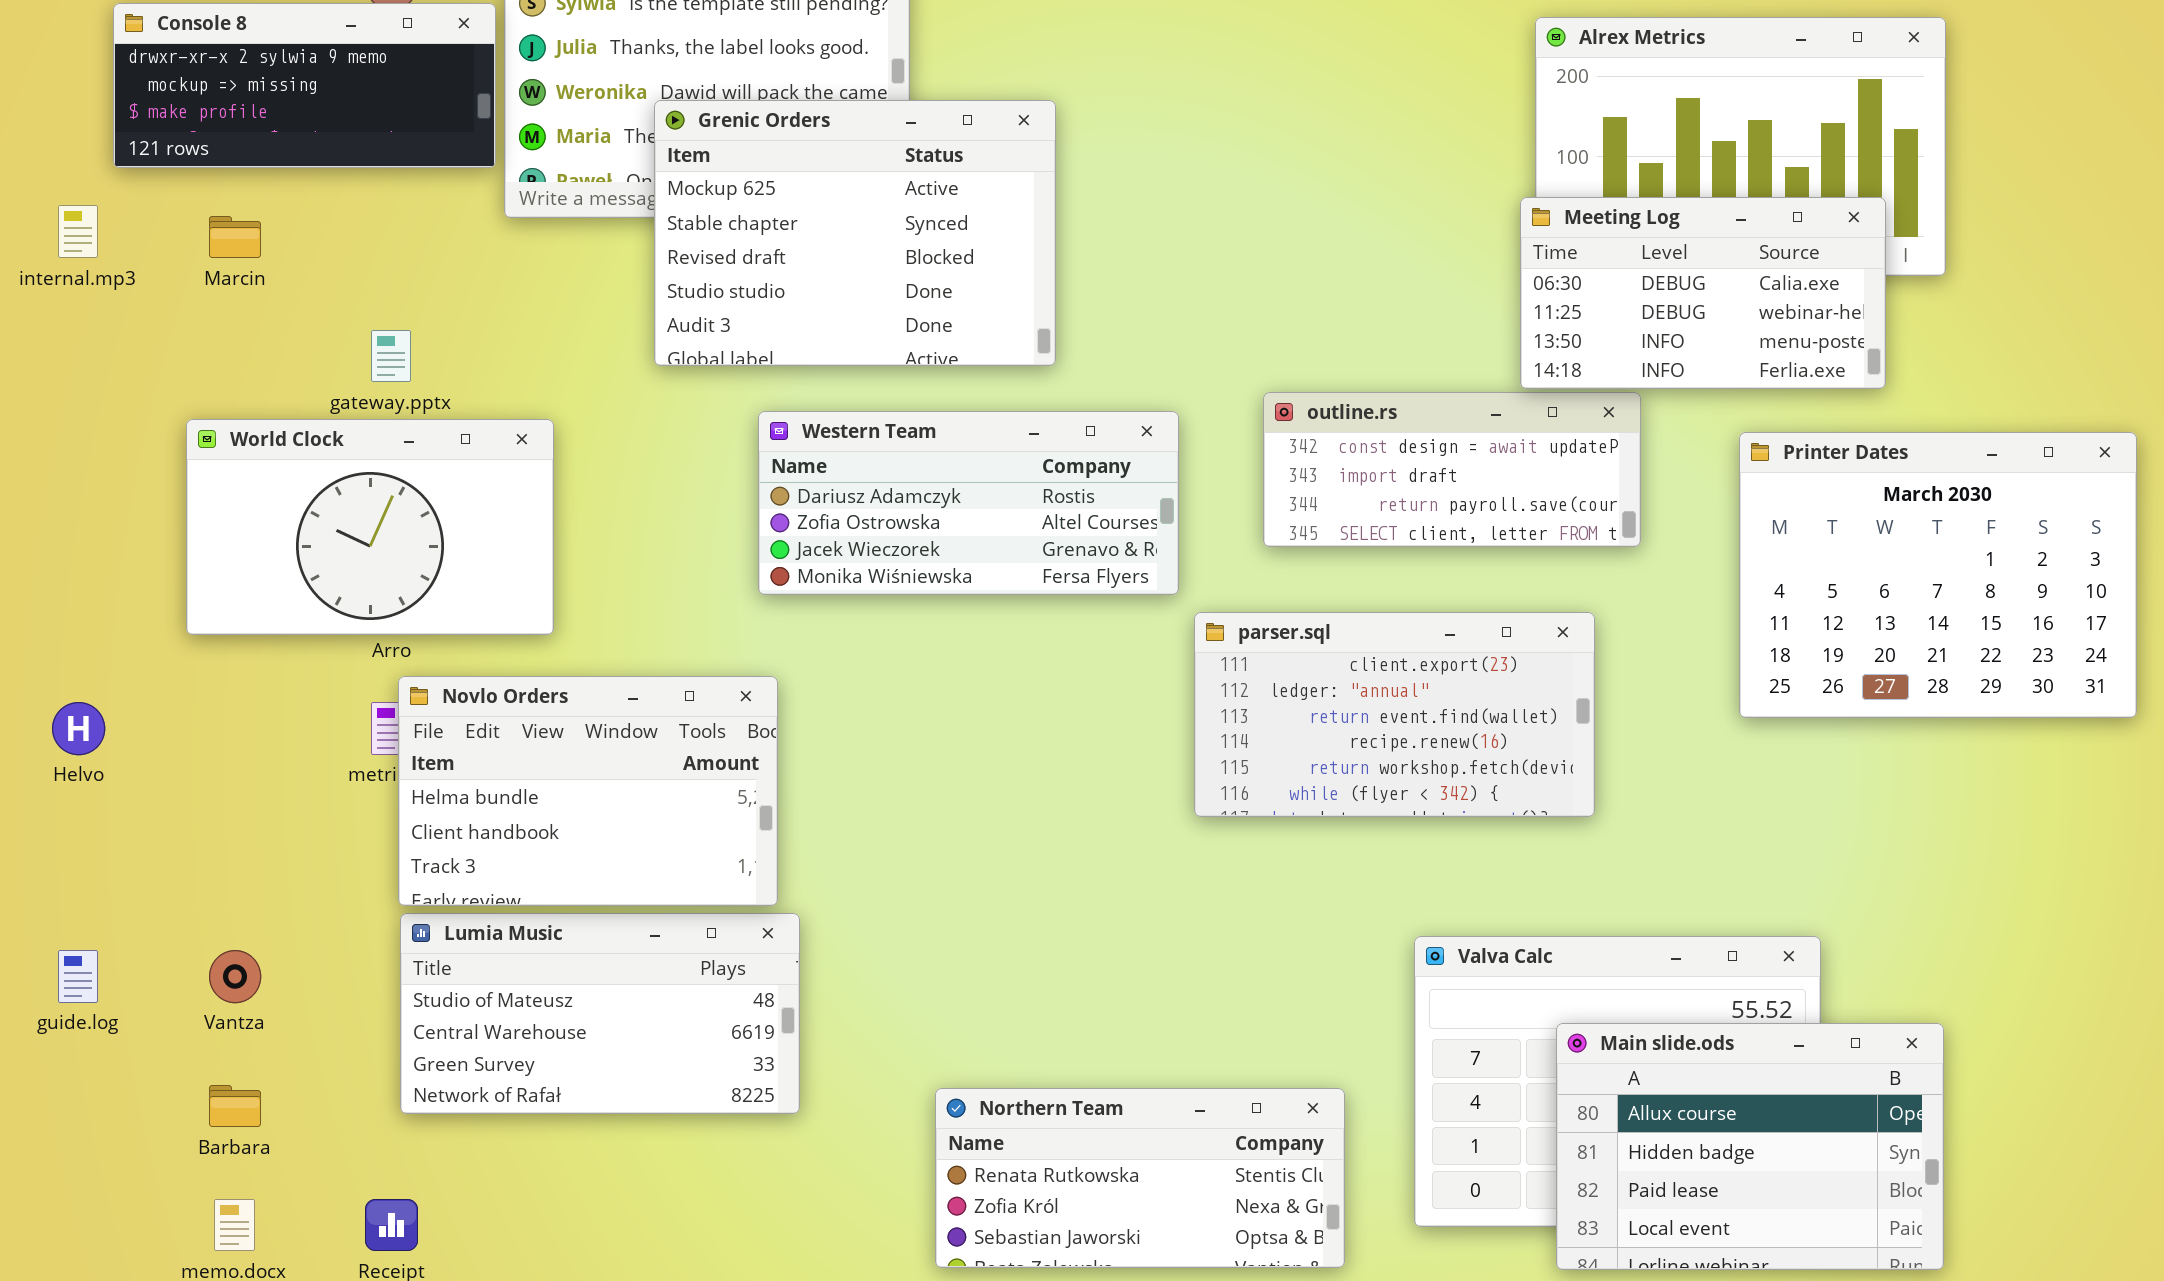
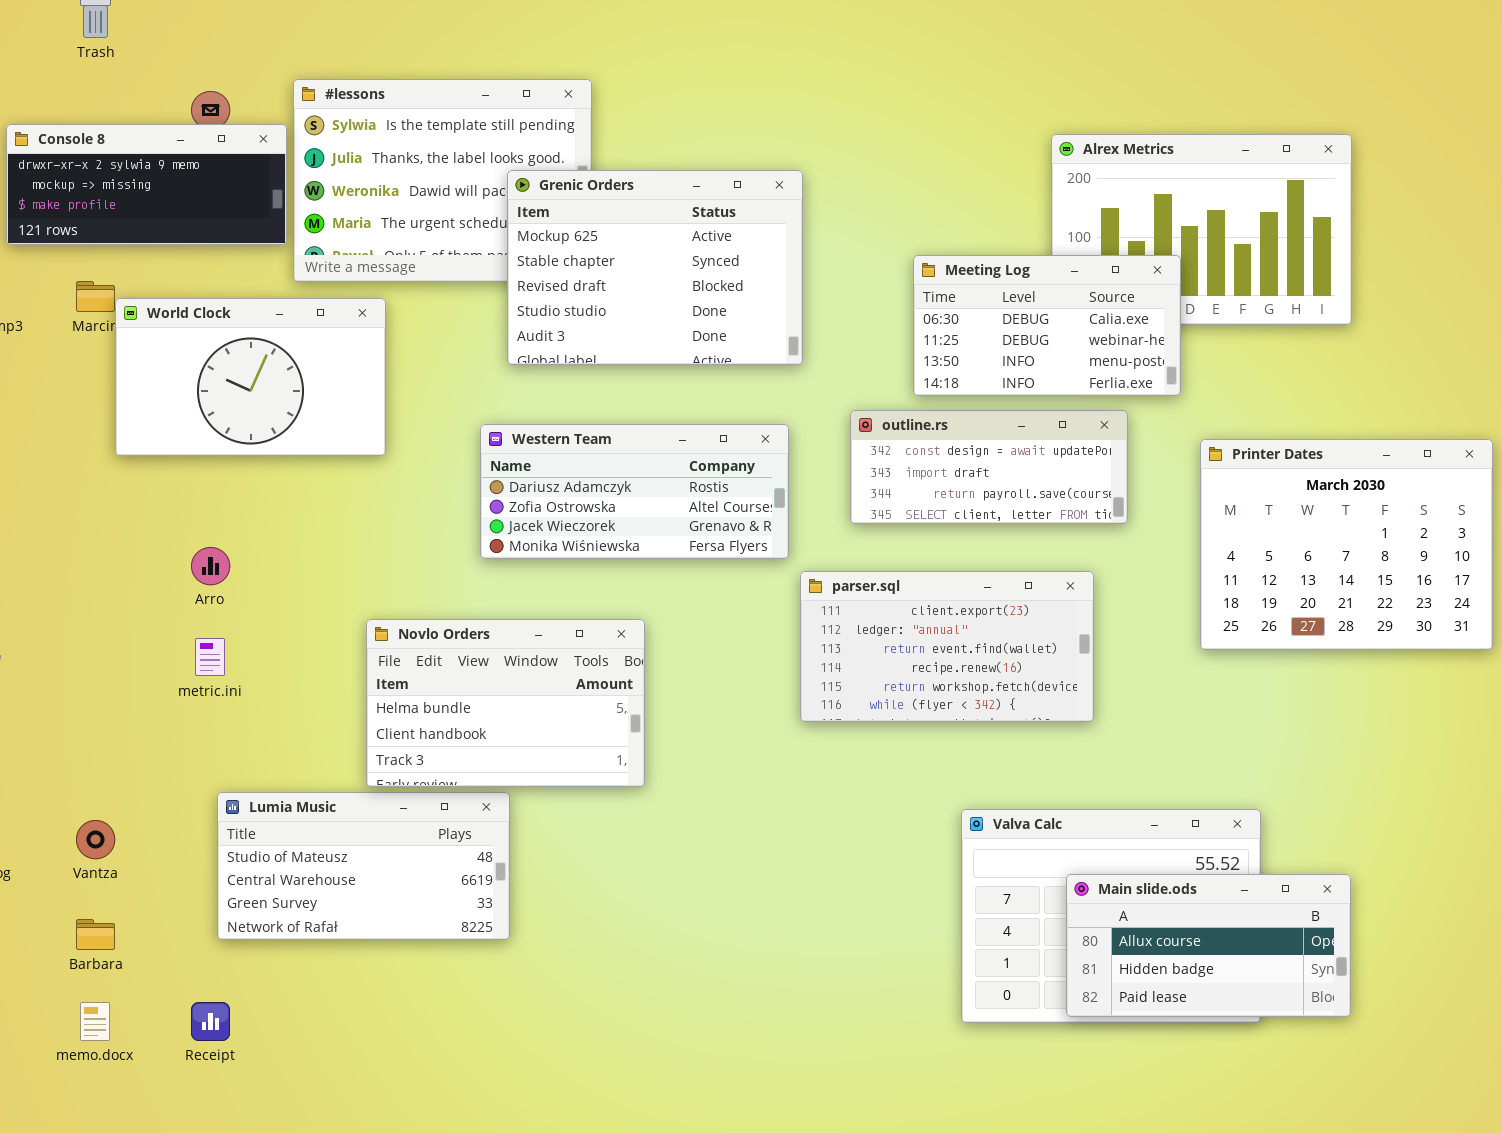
Grenic Orders: [654,100,1056,366] -> [507,170,803,365], moved
Meeting Log: [1520,197,1886,389] -> [913,255,1181,396], moved
World Clock: [186,419,554,635] -> [115,298,386,456], moved
Novlo Orders: [398,676,778,906] -> [366,619,645,787], moved
Main slide.ods: [1556,1023,1944,1270] -> [1066,874,1351,1017], resized
Northern Team: [935,1088,1345,1268] -> none, closed

